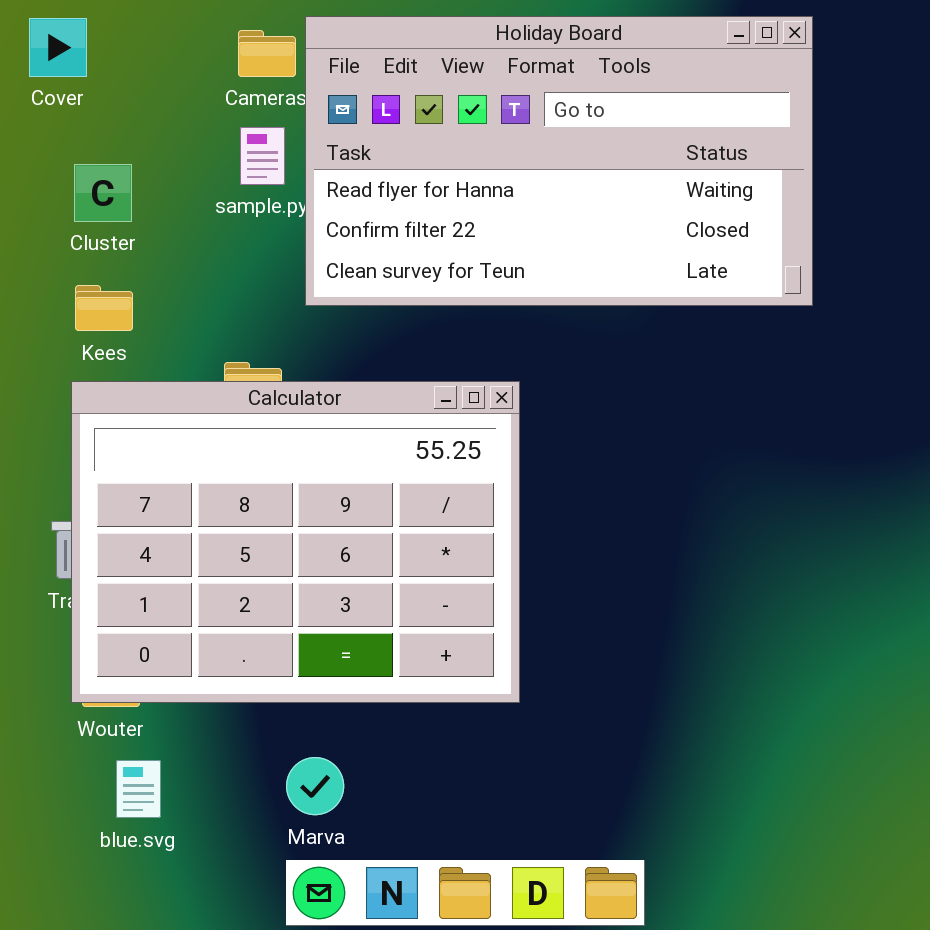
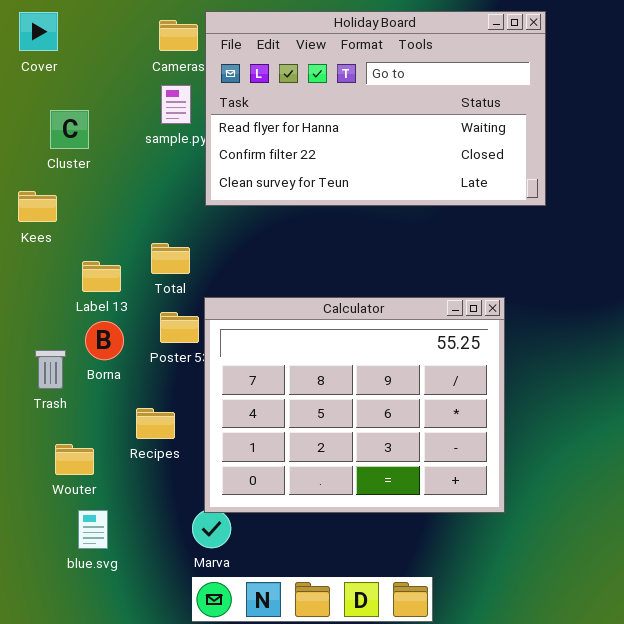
Kees: [75,285,133,331] -> [18,191,57,222], moved
Calculator: [71,381,520,703] -> [204,297,505,513], moved

